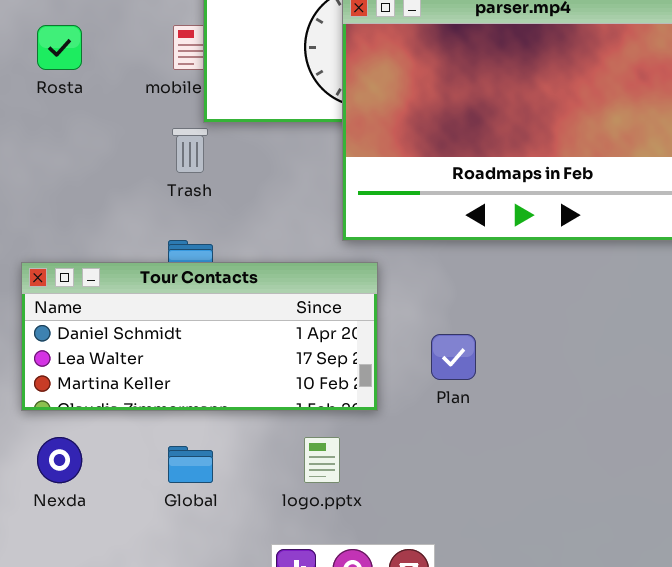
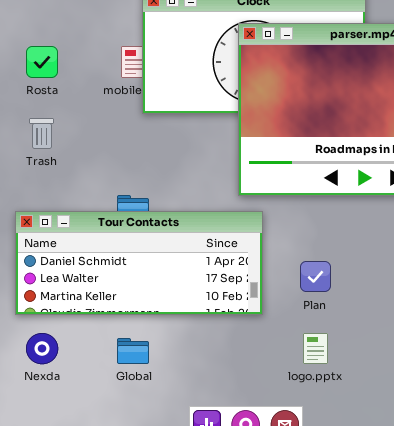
Trash: [172,128,208,173] -> [29,118,54,149], moved
logo.pptx: [304,437,340,483] -> [303,333,328,364], moved

